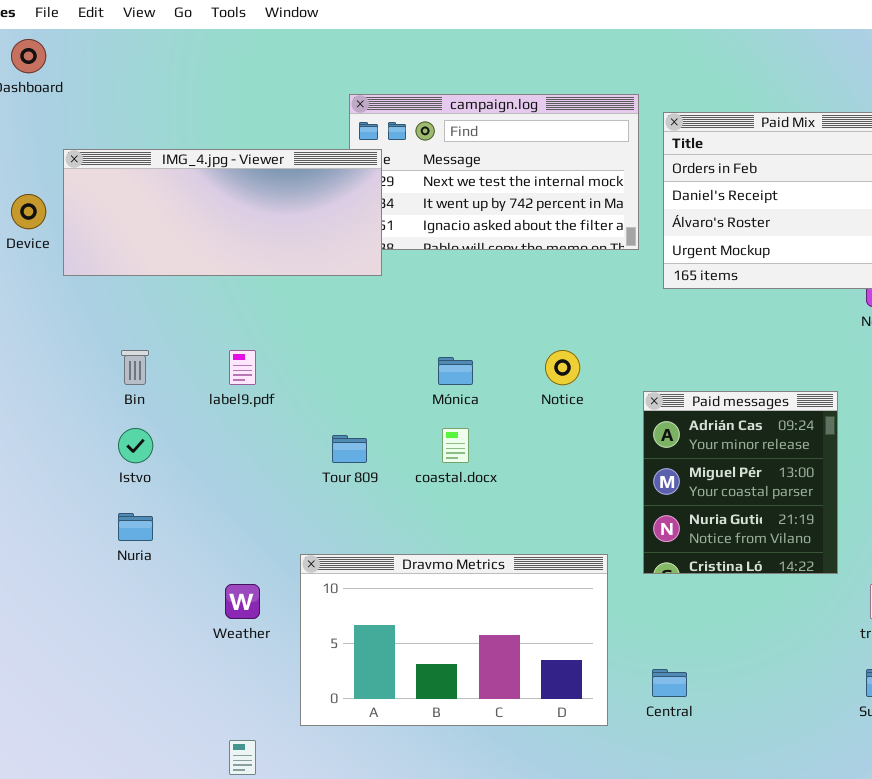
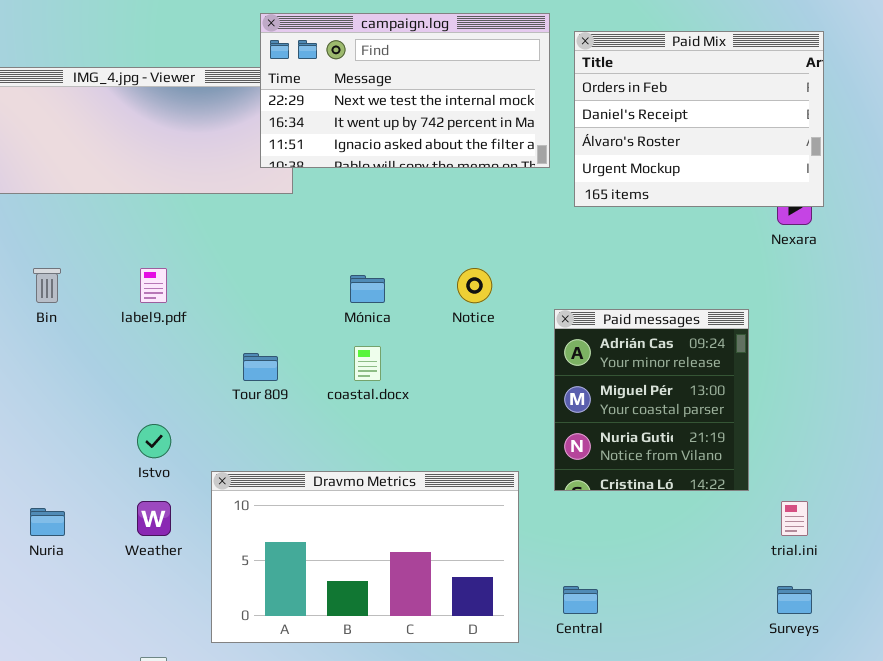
campaign.log: [349,94,639,250] -> [260,13,550,168], raised
Istvo: [118,428,153,463] -> [137,424,171,458], moved
Nuria: [118,513,153,541] -> [30,508,65,536], moved

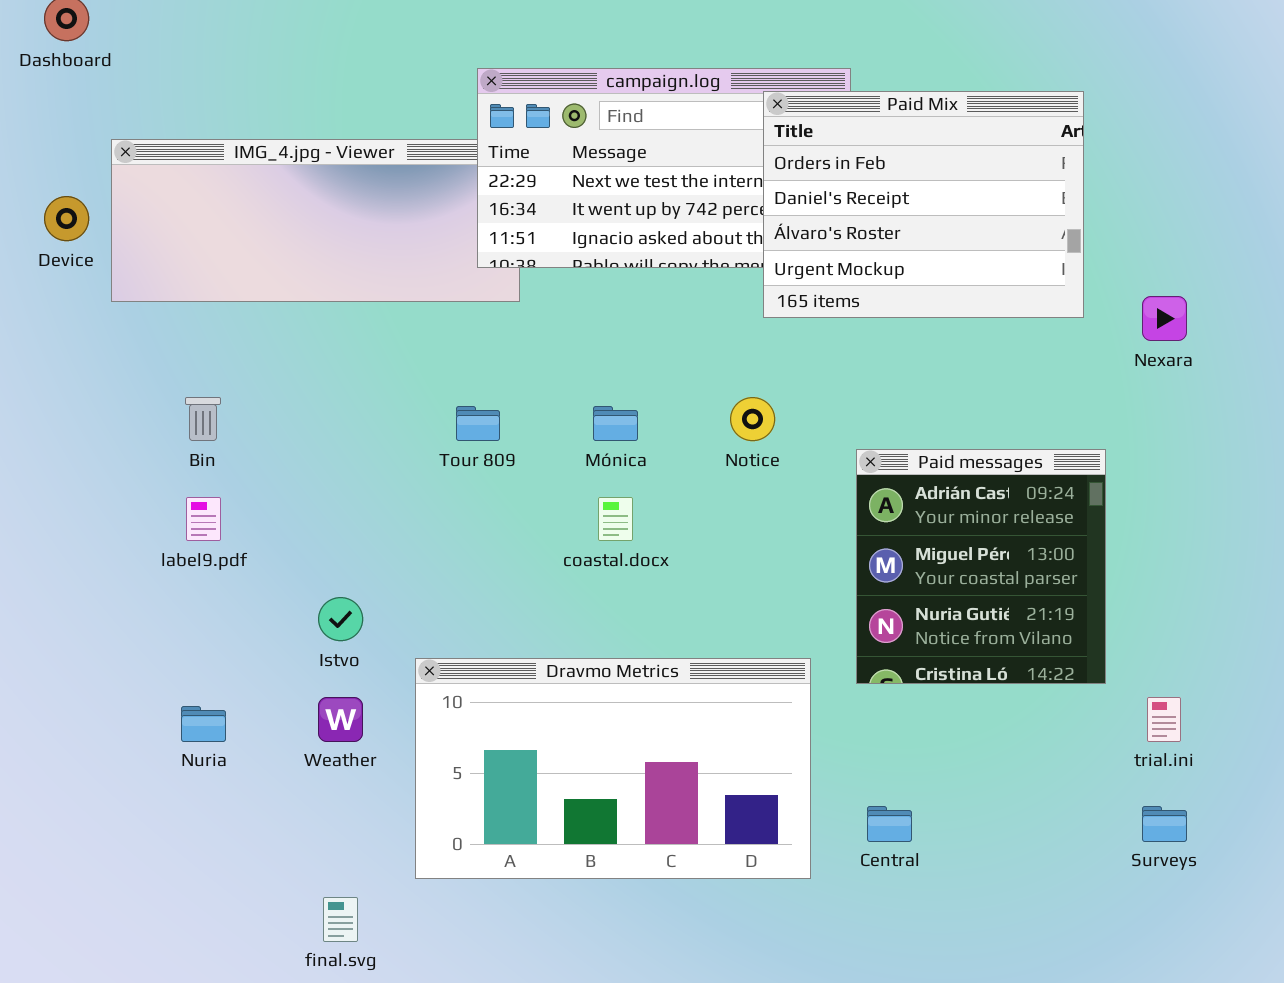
Paid Mix: [574,31,824,207] -> [763,91,1084,318], moved
label9.pdf: [140,268,167,303] -> [186,497,221,541], moved
Tour 809: [243,353,278,381] -> [456,406,500,441], moved

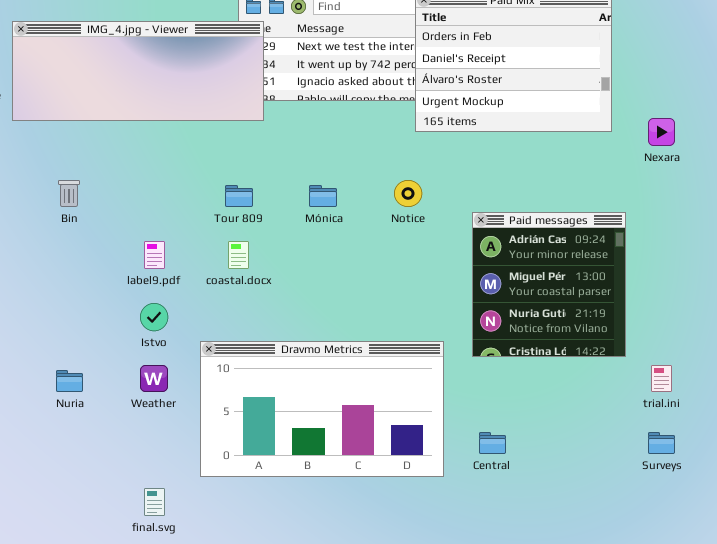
IMG_4.jpg - Viewer: [111,139,520,302] -> [12,21,264,121], raised
label9.pdf: [186,497,221,541] -> [144,241,165,269], moved
coastal.docx: [598,497,633,541] -> [228,241,249,269], moved

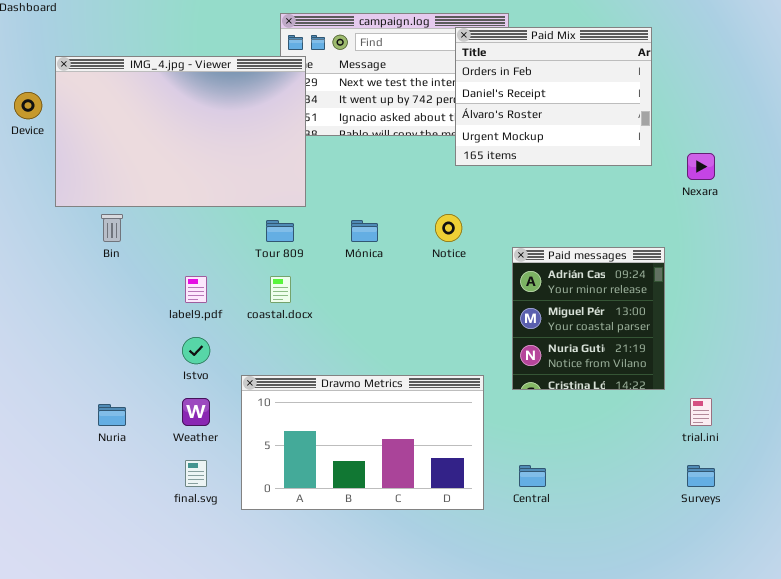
IMG_4.jpg - Viewer: [12,21,264,121] -> [55,56,306,207], resized
final.svg: [144,488,165,516] -> [185,460,207,487], moved

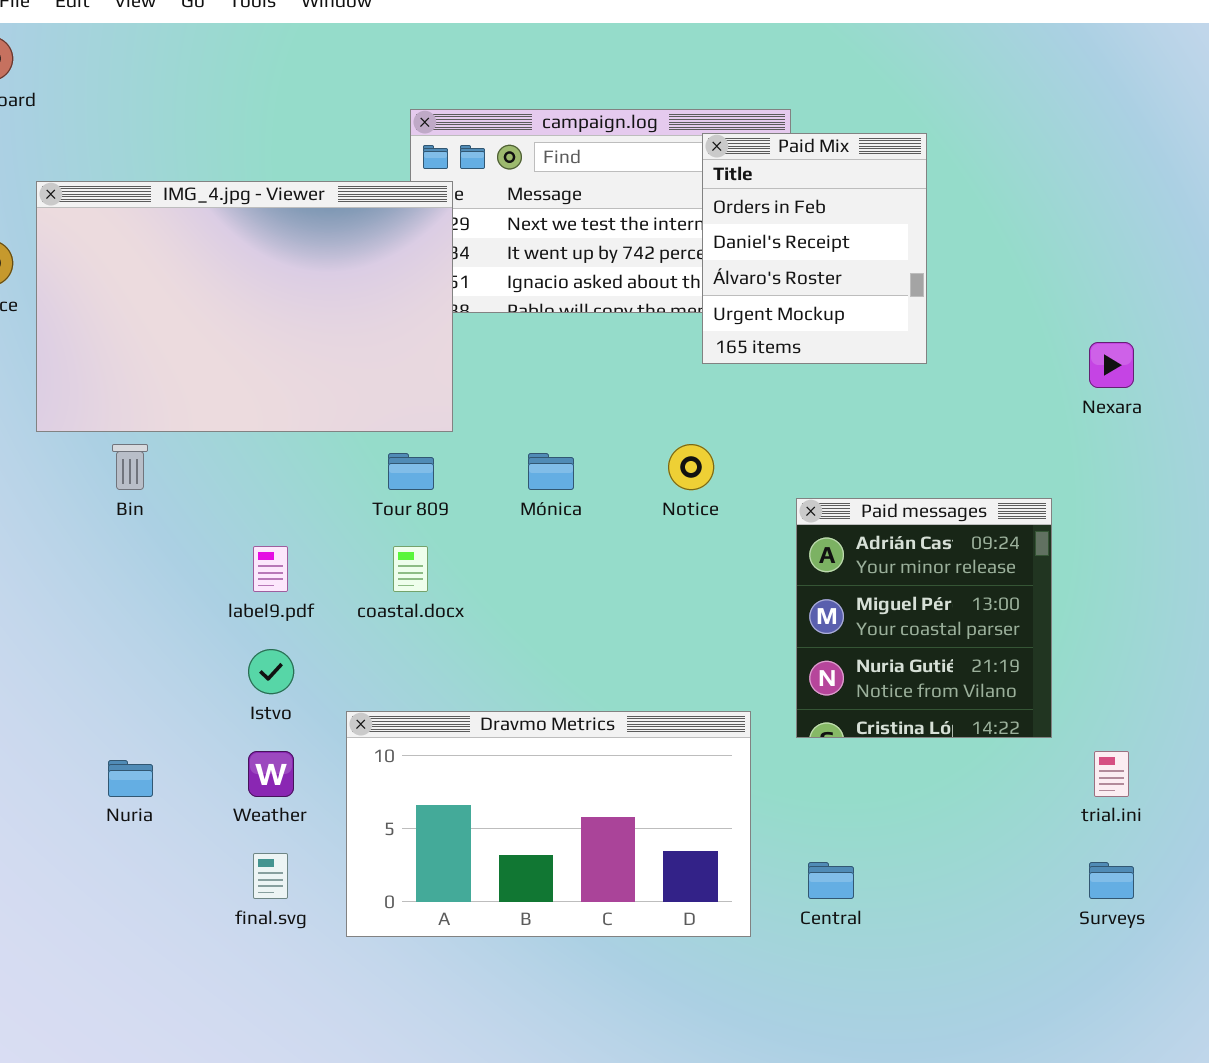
Paid Mix: [455,27,652,166] -> [702,133,927,364], resized

